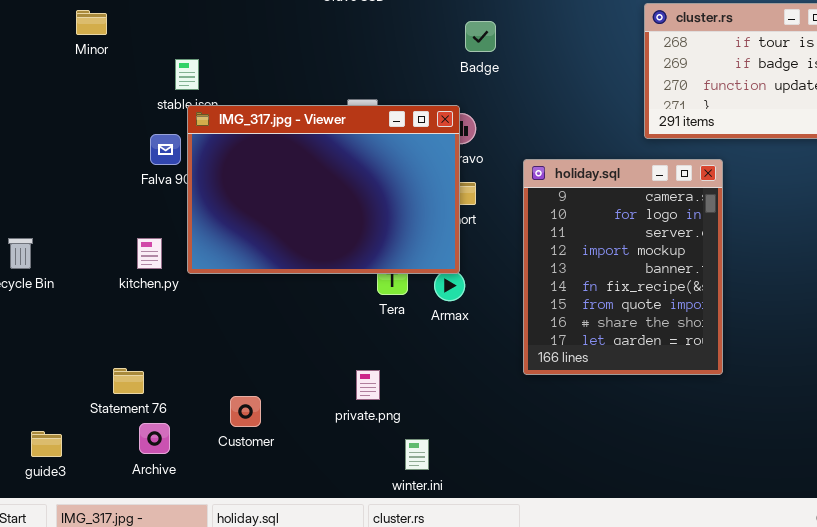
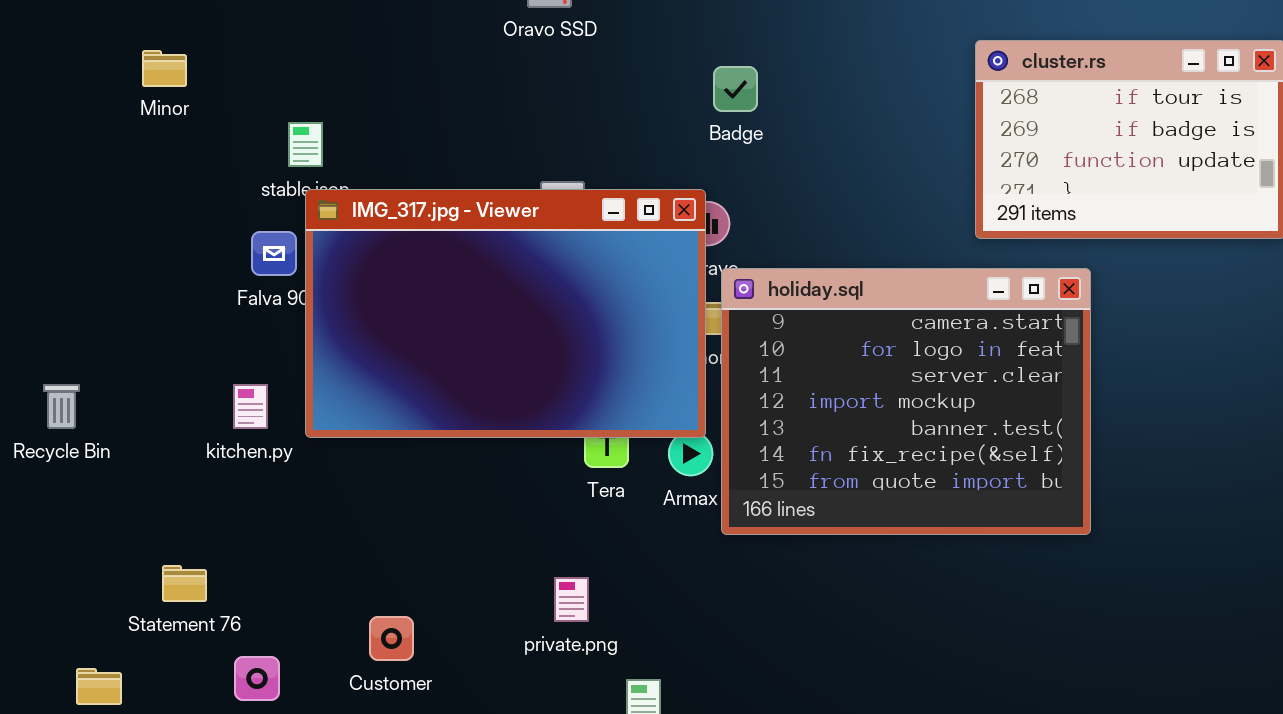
holiday.sql: [523,159,723,375] -> [721,268,1091,535], resized
Statement 76: [113,368,144,394] -> [162,565,207,602], moved

